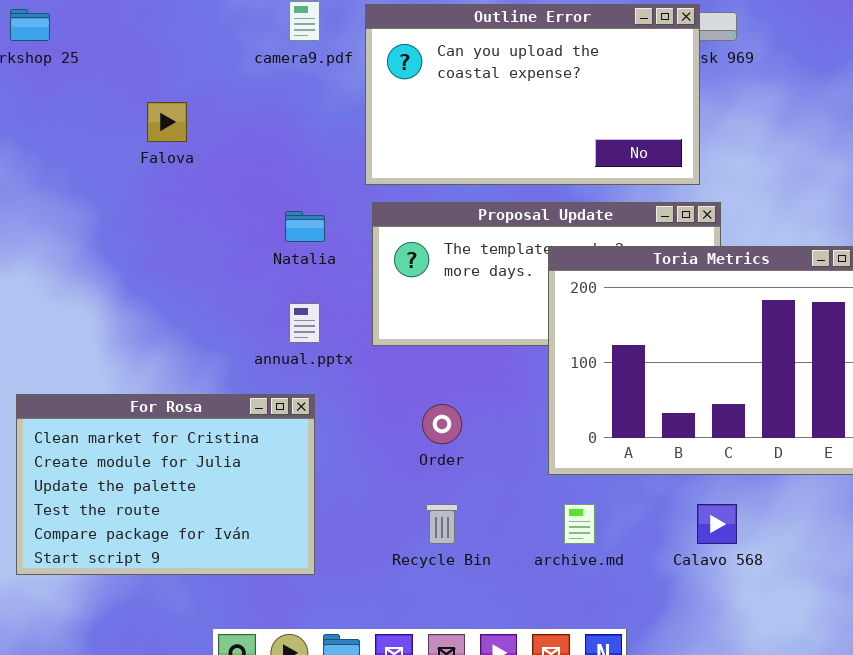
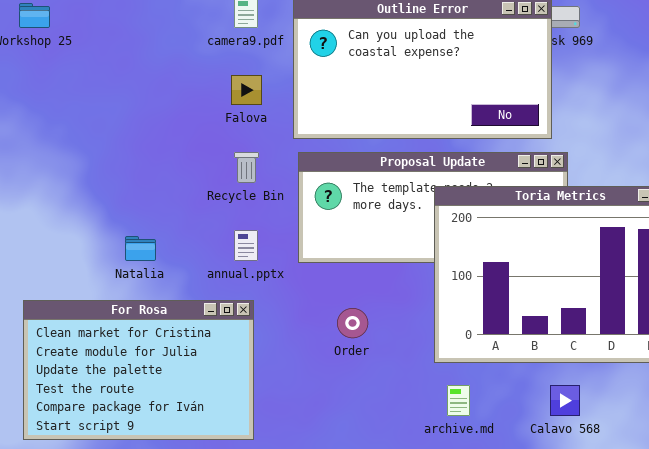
Falova: [147,102,187,142] -> [231,75,262,105], moved
Natalia: [285,211,325,242] -> [125,236,156,261], moved
Recycle Bin: [426,504,458,544] -> [234,152,259,183], moved

